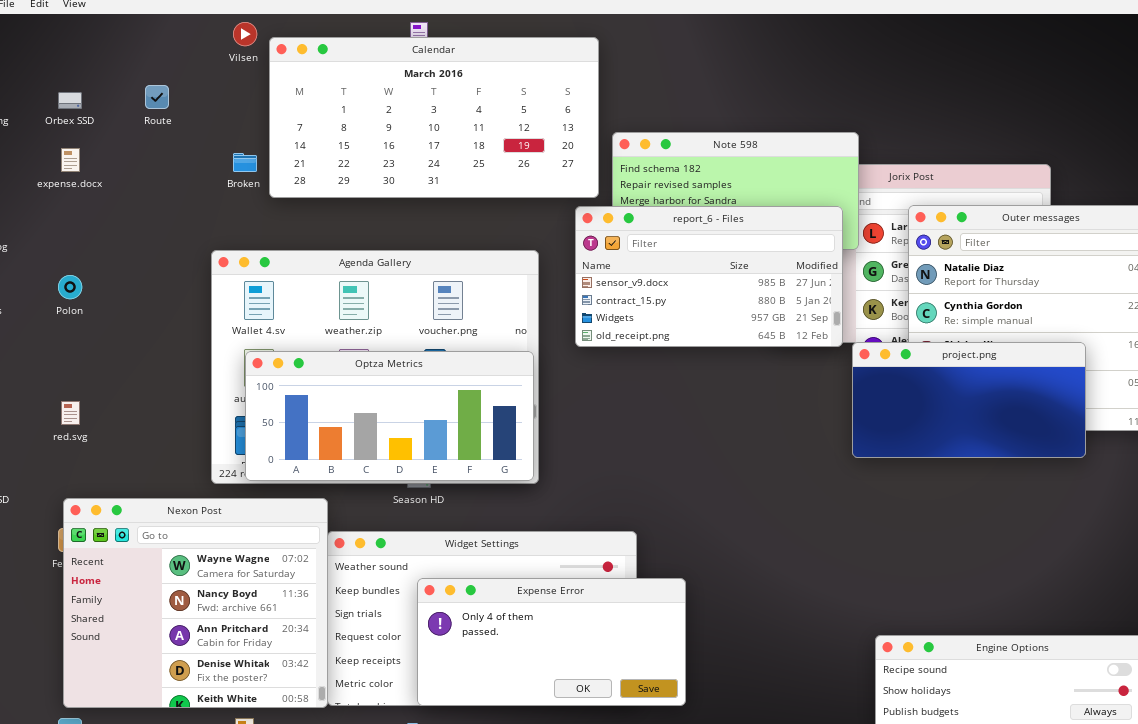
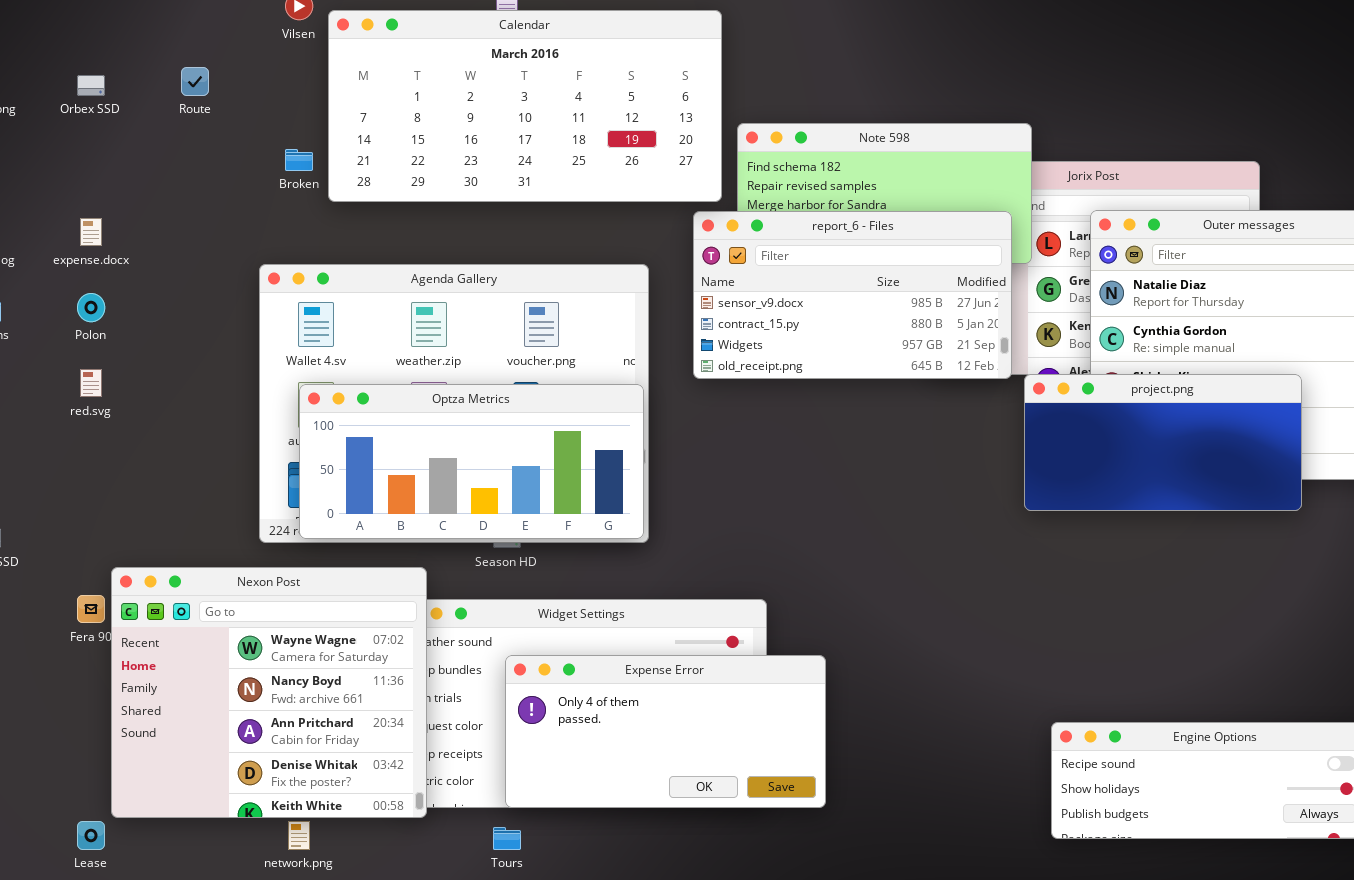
expense.docx: [61,148,80,172] -> [80,218,102,246], moved
red.svg: [61,401,80,425] -> [80,369,102,397], moved
Nexon Post: [63,498,328,708] -> [111,567,427,818], moved

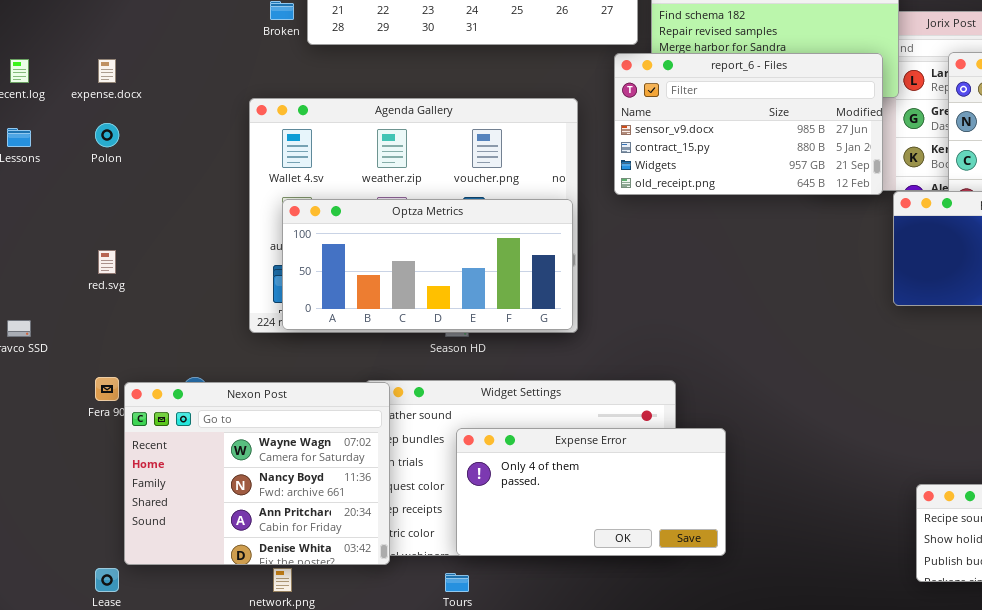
red.svg: [80,369,102,397] -> [98,250,116,274], moved
Nexon Post: [111,567,427,818] -> [124,382,390,565], resized

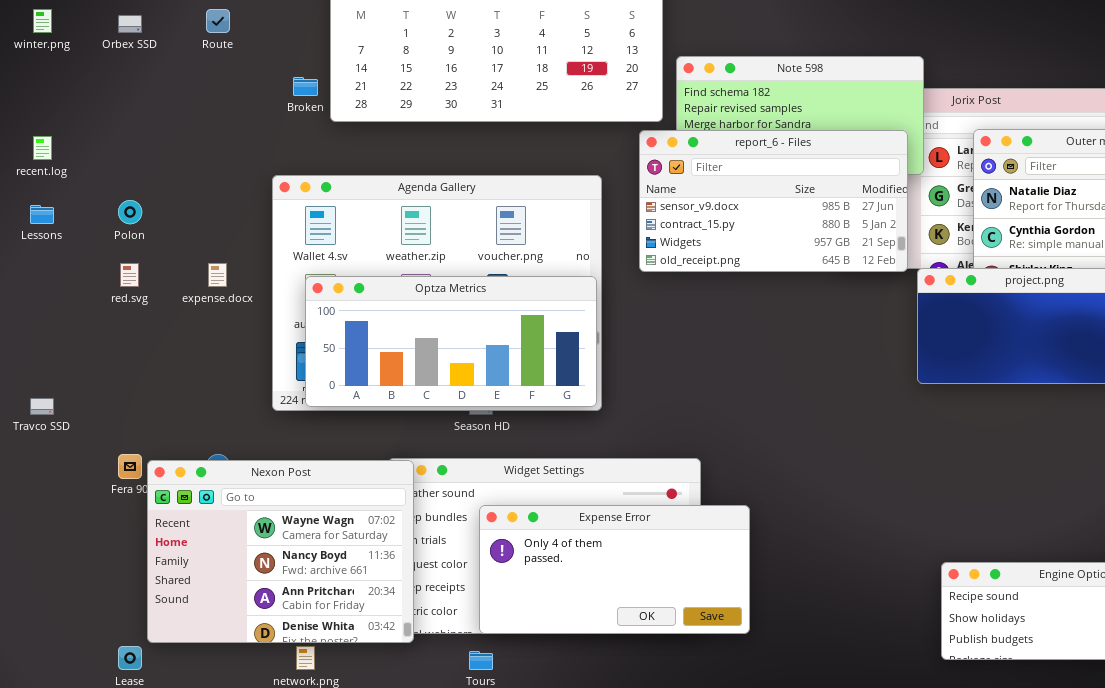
expense.docx: [98,59,116,83] -> [208,263,227,287], moved
red.svg: [98,250,116,274] -> [120,263,139,287], moved

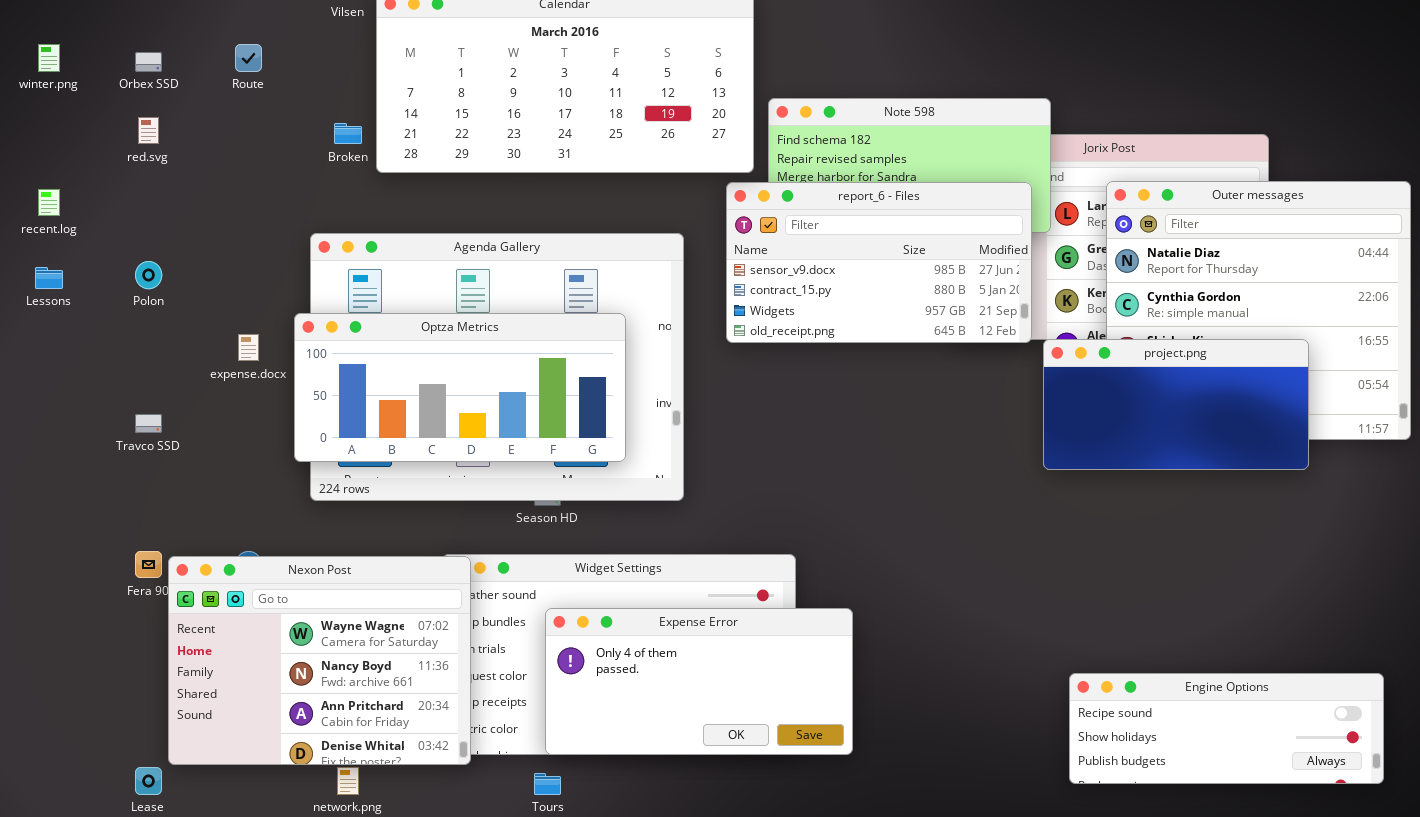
red.svg: [120,263,139,287] -> [138,117,159,144], moved
Optza Metrics: [305,276,597,407] -> [294,313,626,462], moved
Travco SSD: [30,398,54,415] -> [135,414,162,433], moved

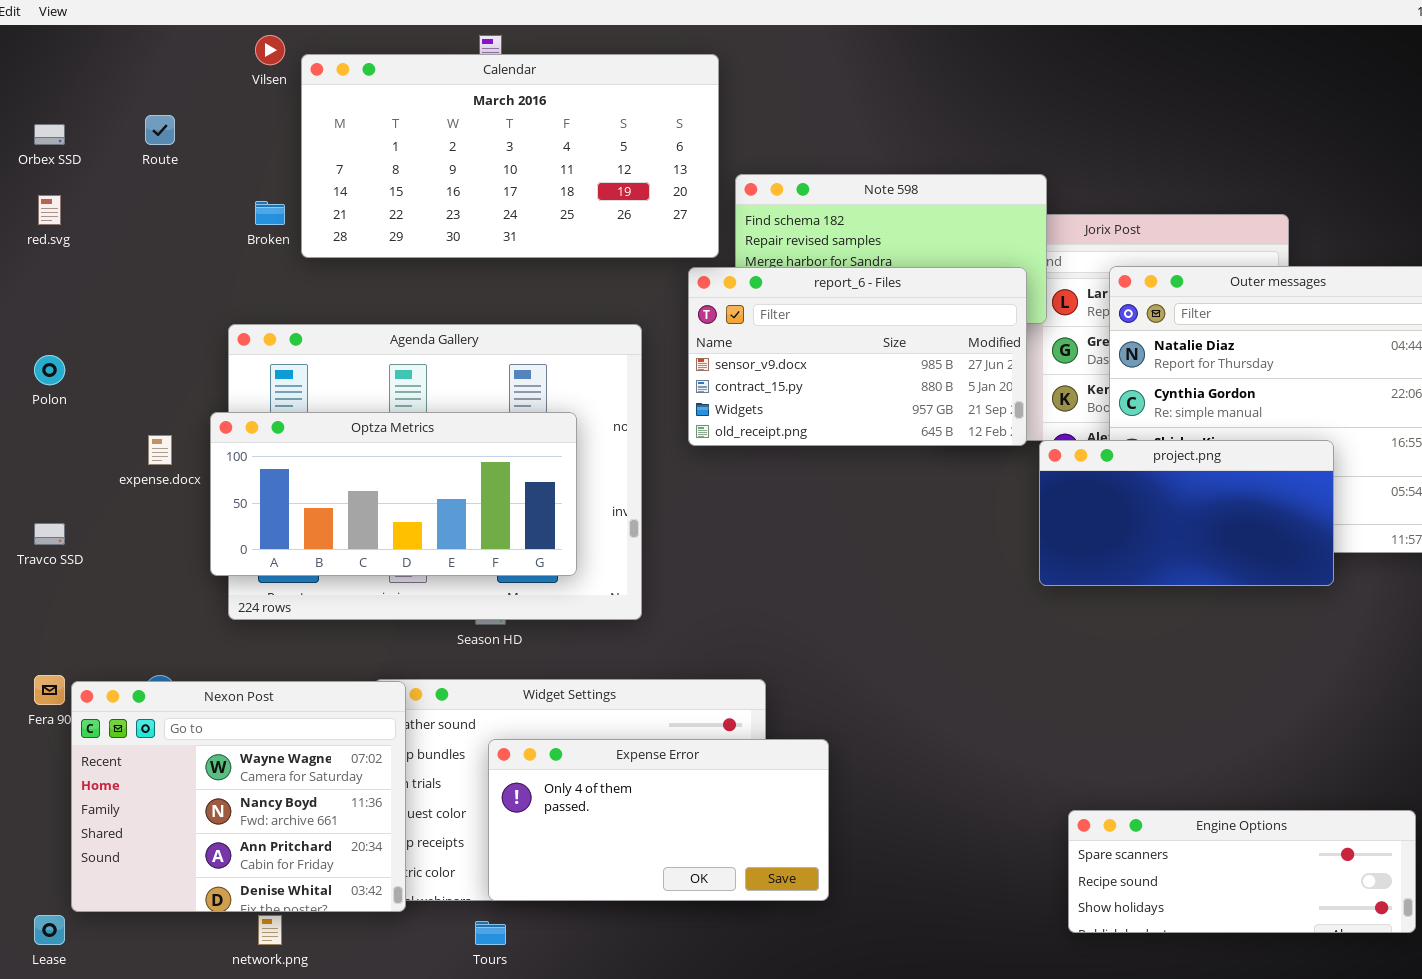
Engine Options: [1069,673,1384,784] -> [1068,810,1416,933], scrolled up 1 row

